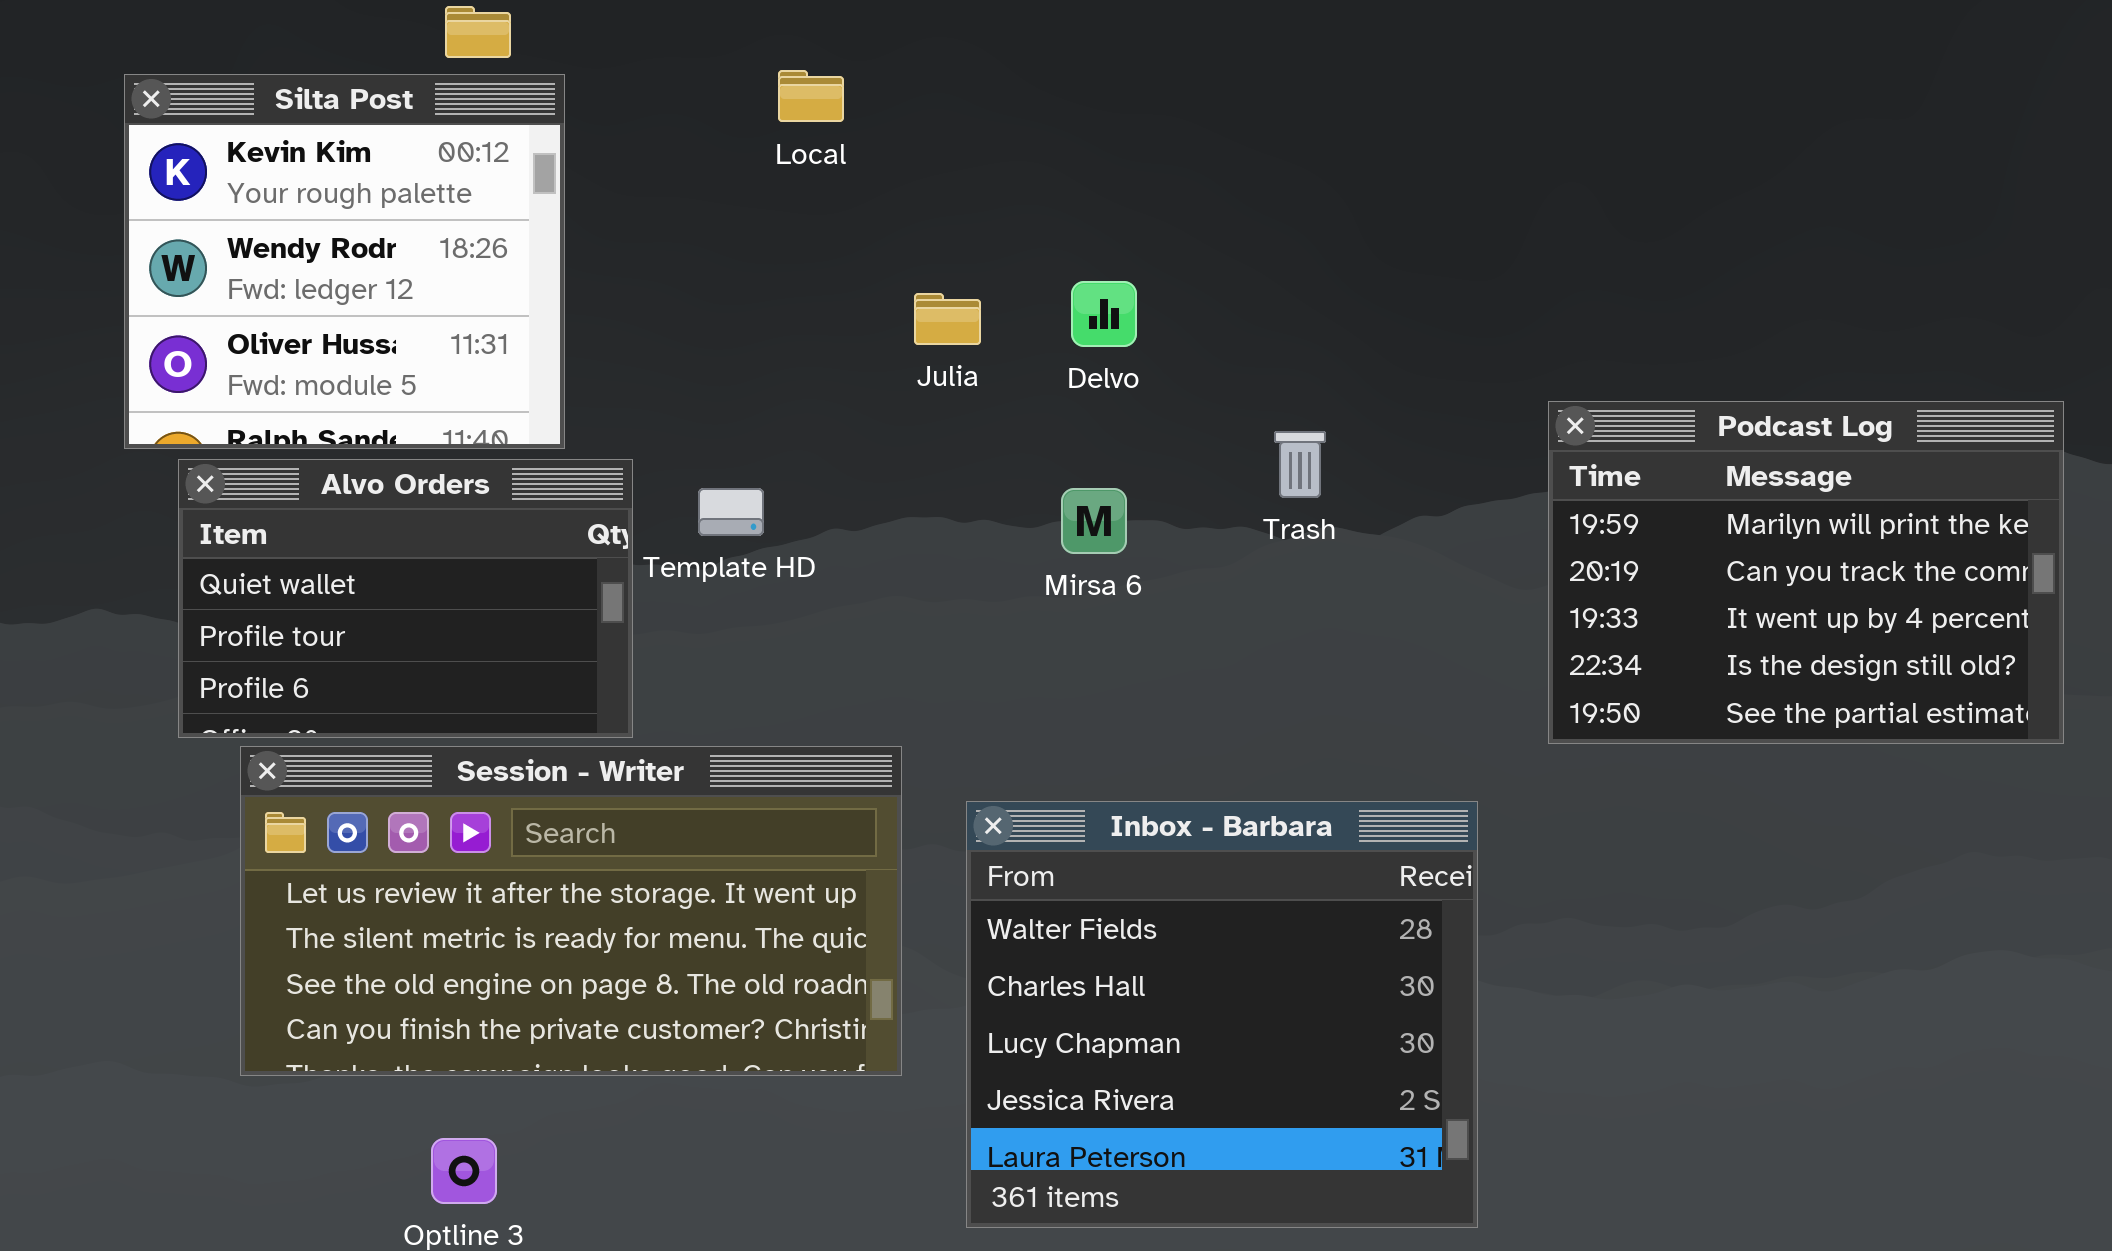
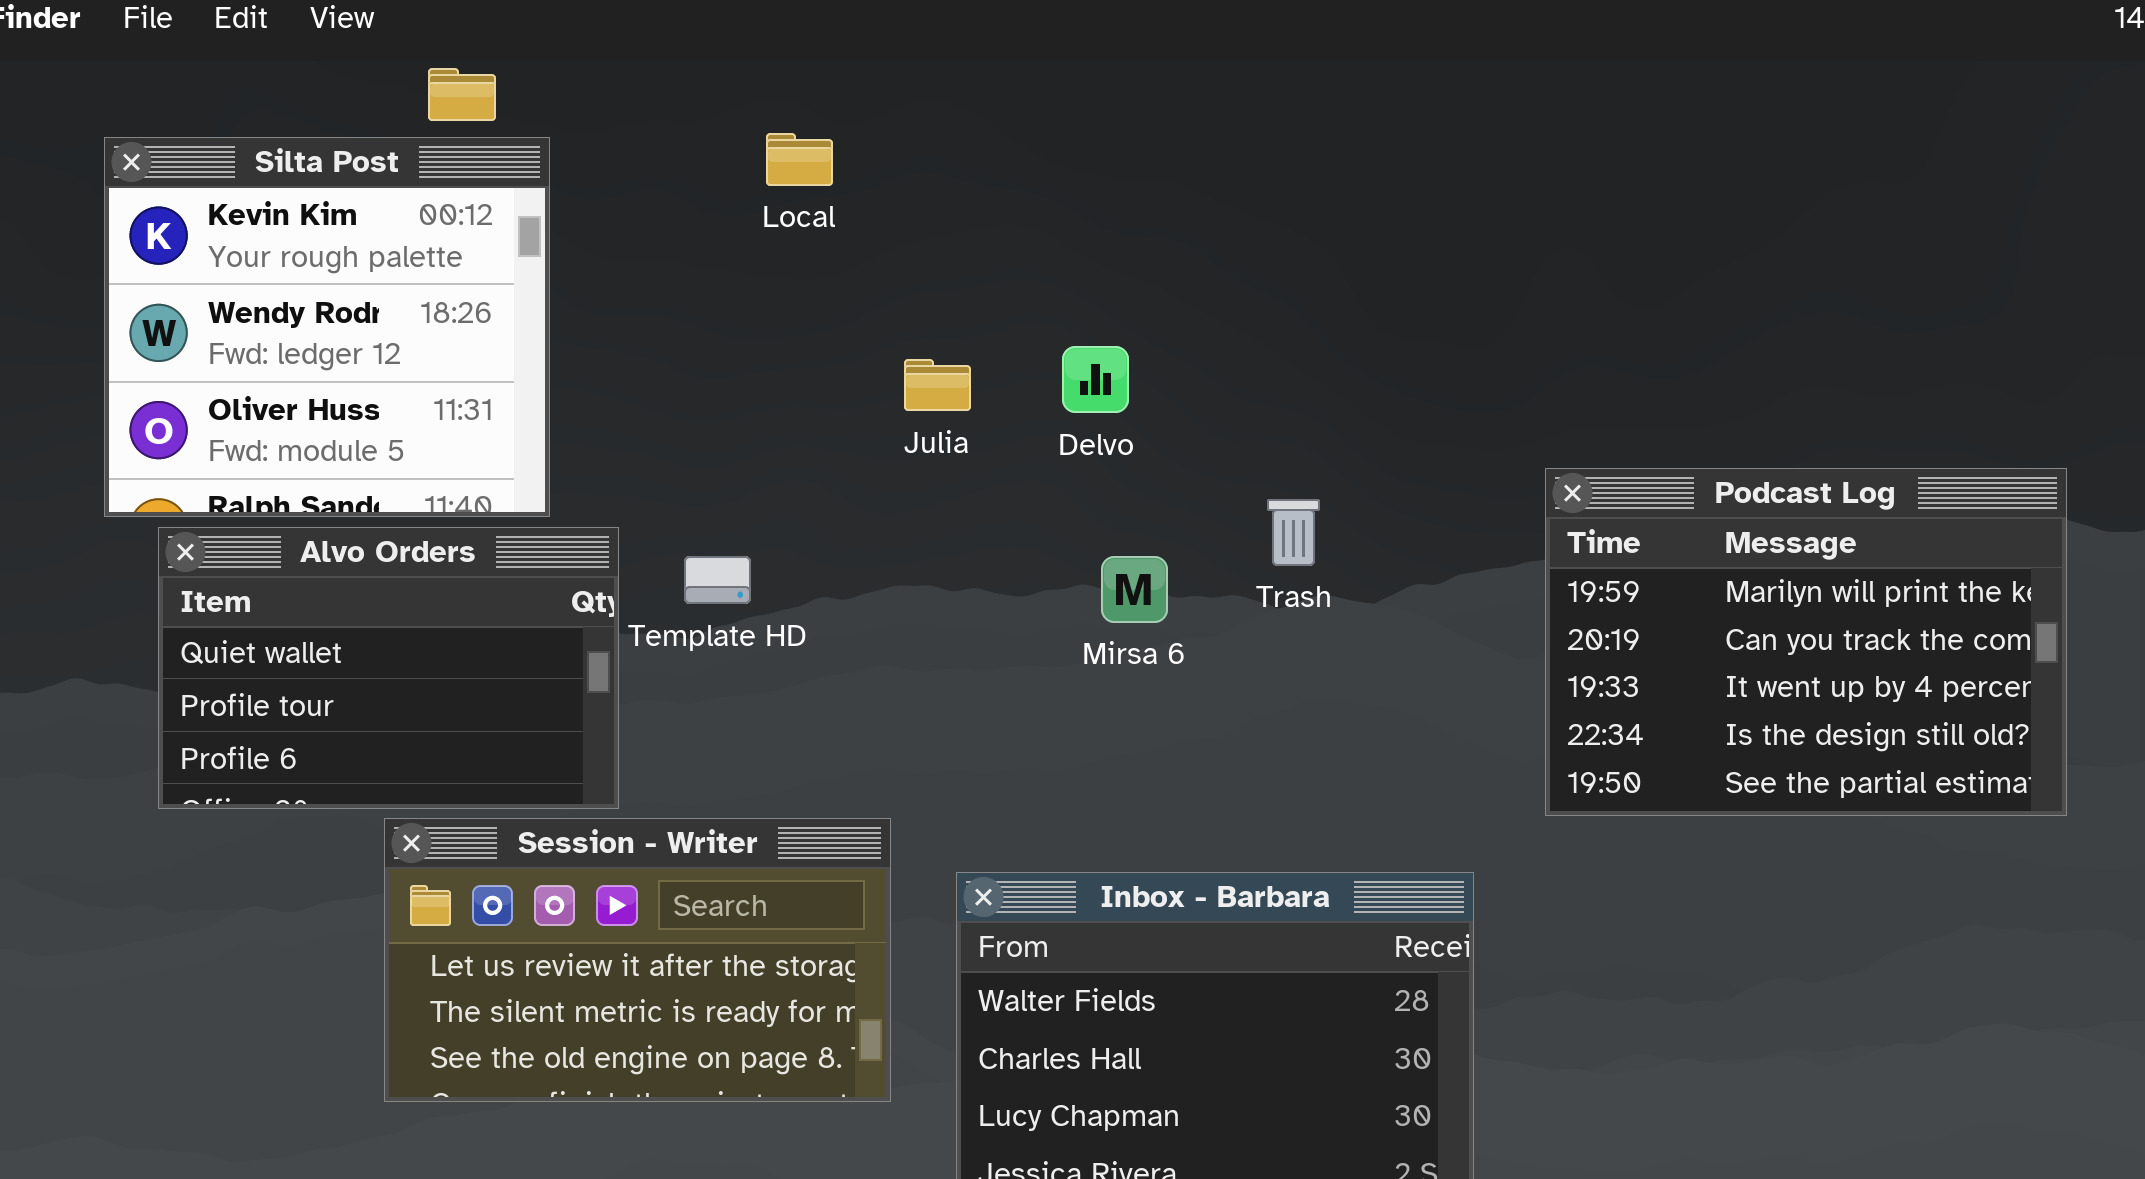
Mirsa 6: [1061,488,1127,554] -> [1101,556,1168,623], moved
Session - Writer: [240,746,902,1076] -> [384,818,891,1102], resized

